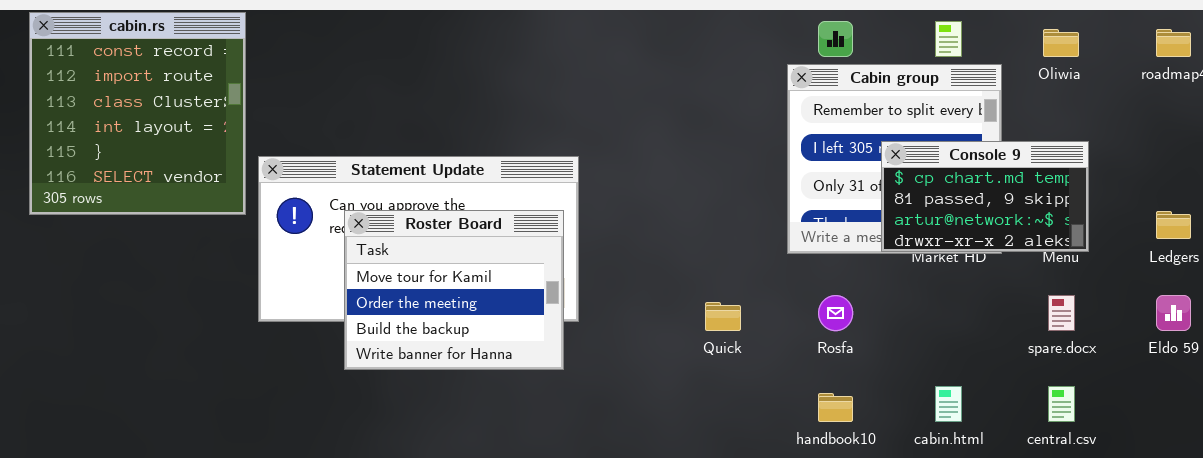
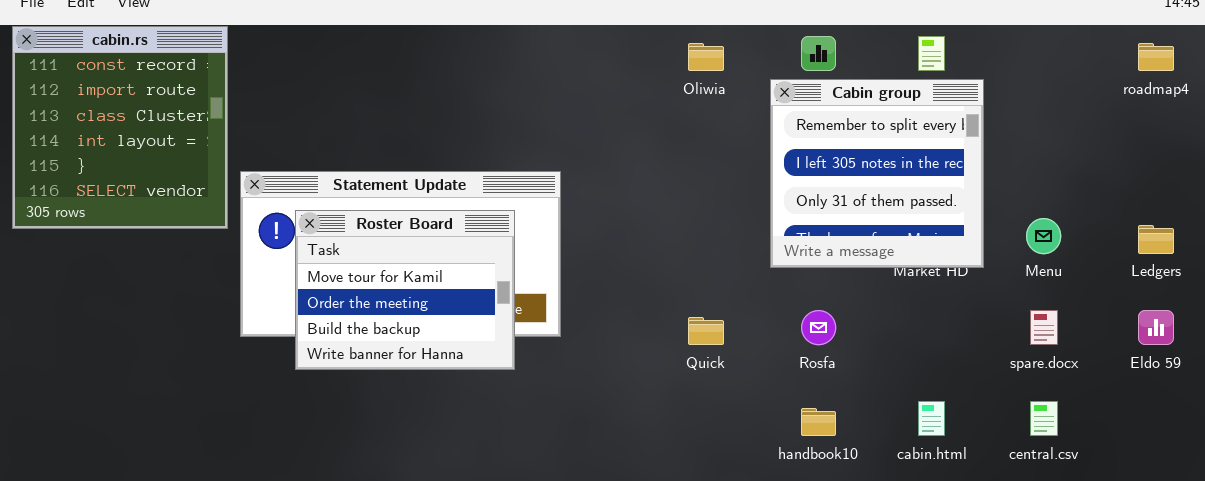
Oliwia: [1043,29,1079,57] -> [688,43,724,71], moved
Console 9: [881,141,1089,252] -> none, closed
Roster Board: [344,210,564,370] -> [295,210,515,370], moved

